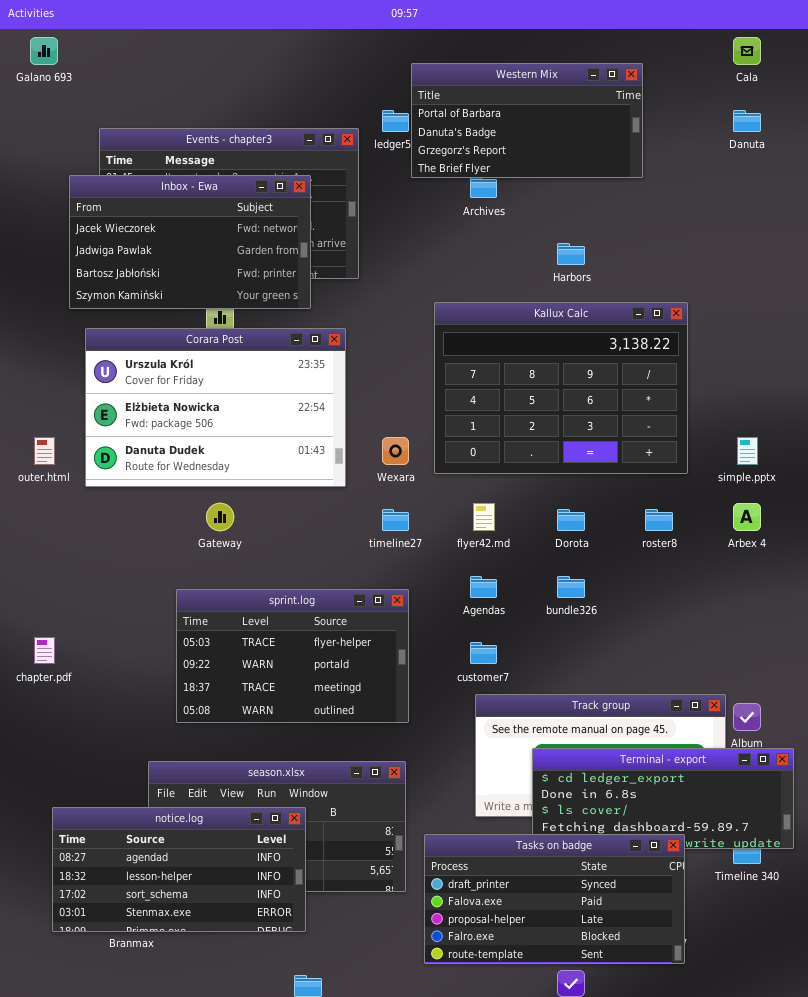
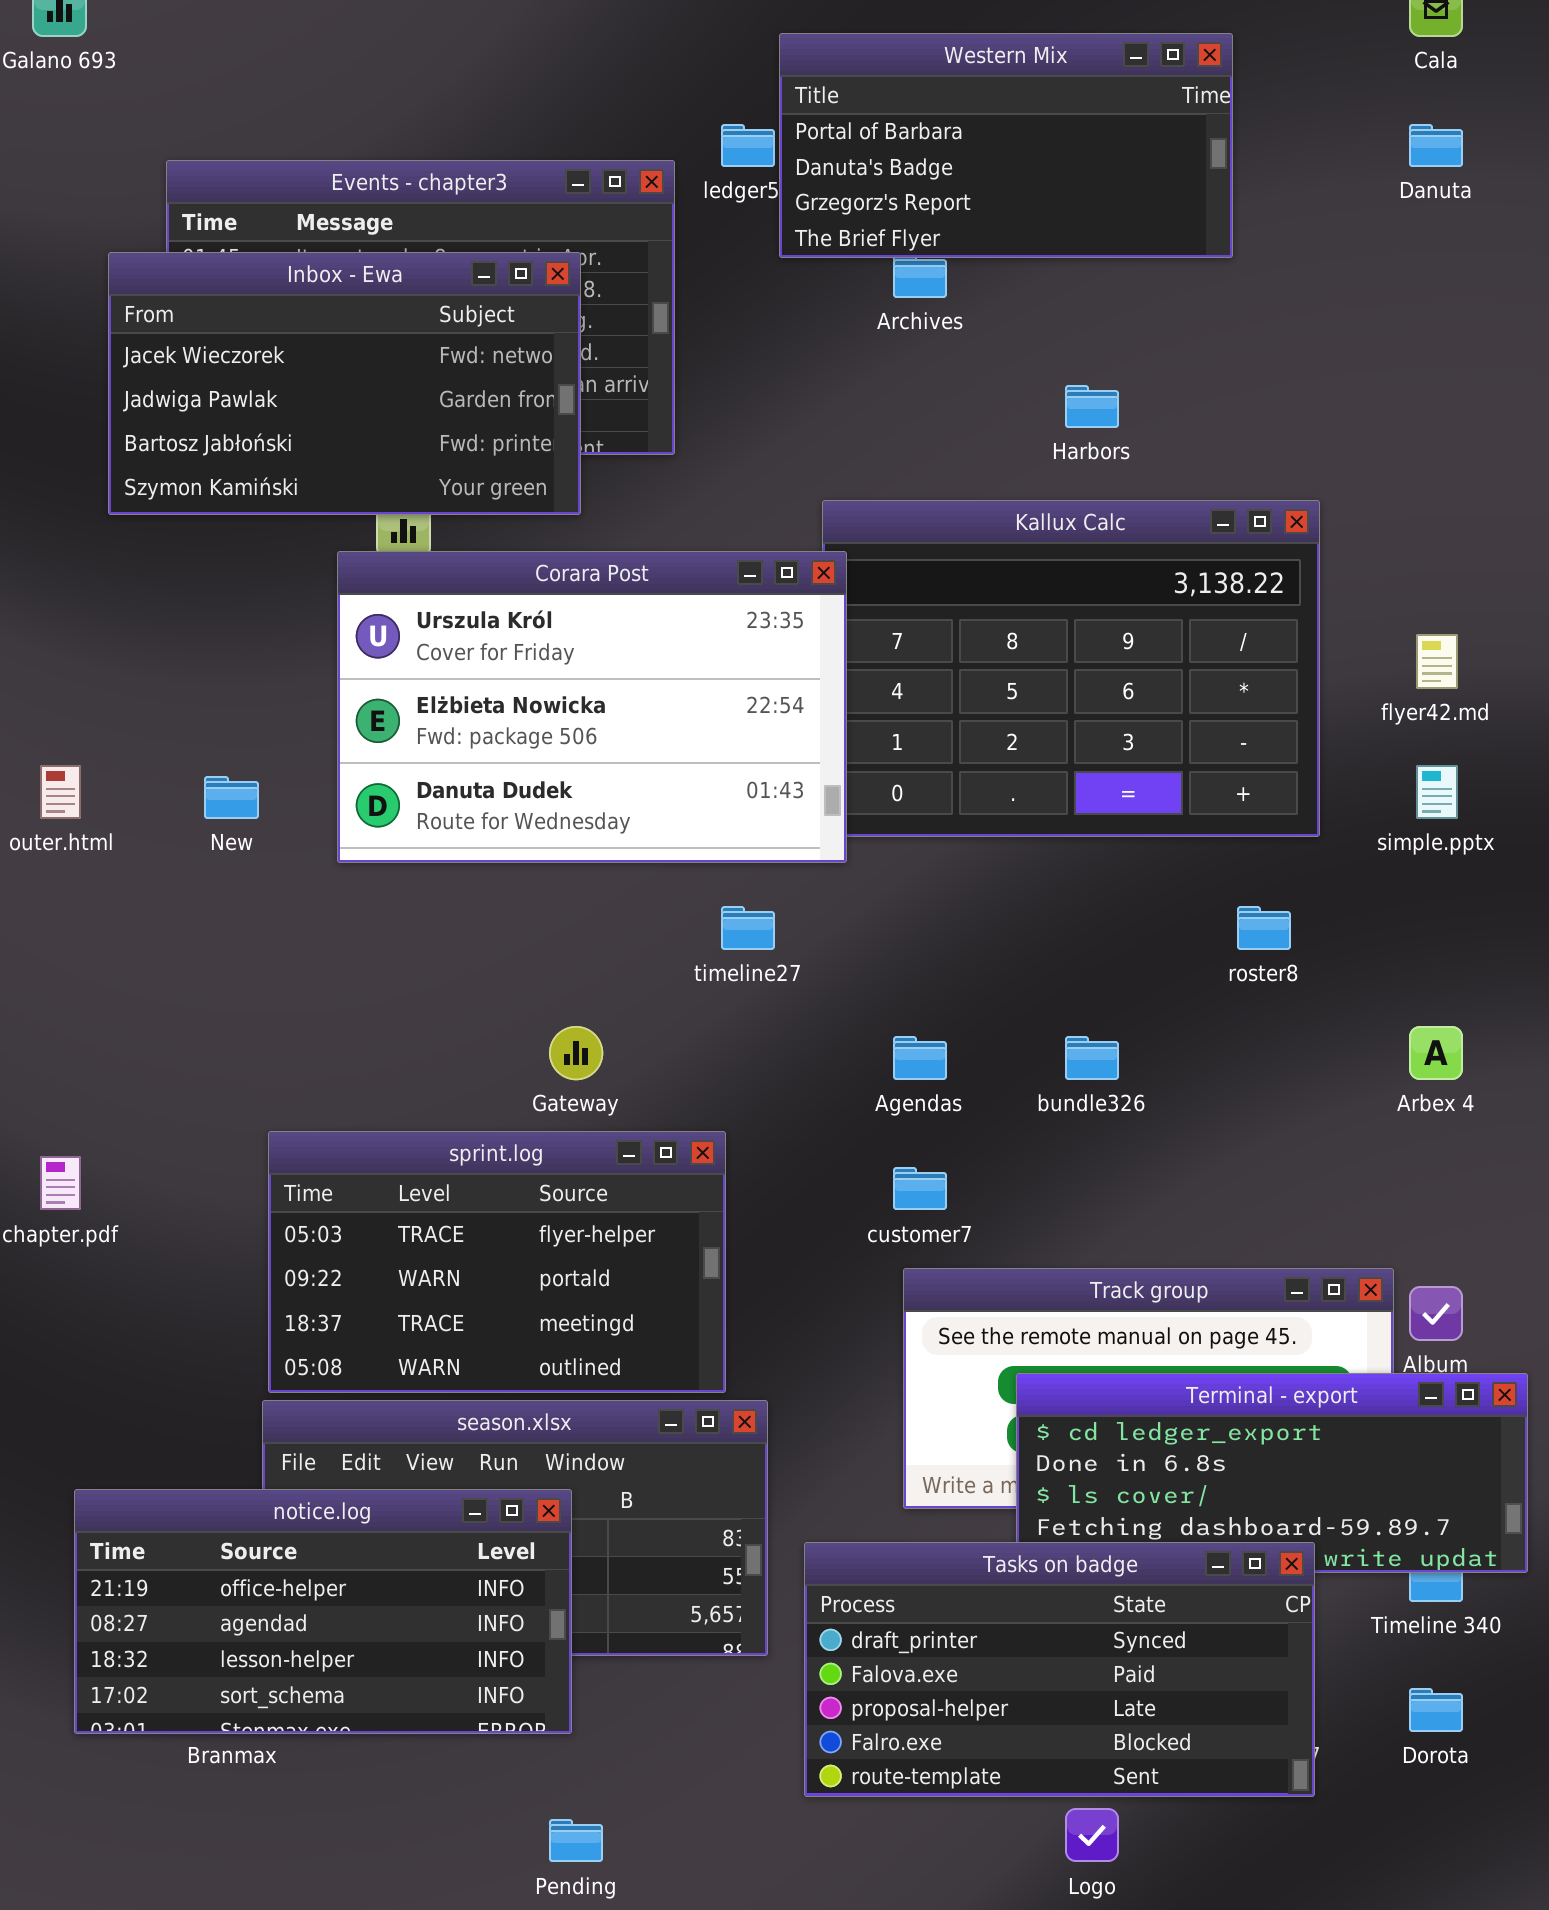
Corara Post: [85,328,346,487] -> [337,551,847,863], moved
Gateway: [206,503,234,531] -> [549,1026,603,1080], moved
flyer42.md: [473,503,495,531] -> [1416,634,1458,689], moved
Arbex 4: [733,503,761,531] -> [1409,1026,1463,1080], moved
Dorota: [557,509,585,531] -> [1409,1688,1463,1732], moved
sprint.log: [176,589,409,723] -> [268,1131,726,1393], moved
notice.log: [52,807,306,932] -> [74,1489,572,1734], scrolled up 1 row

